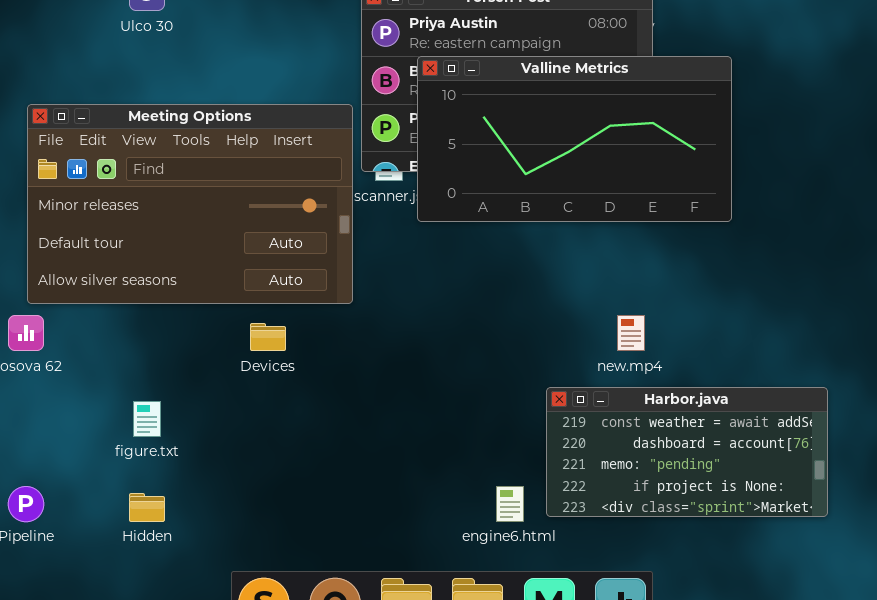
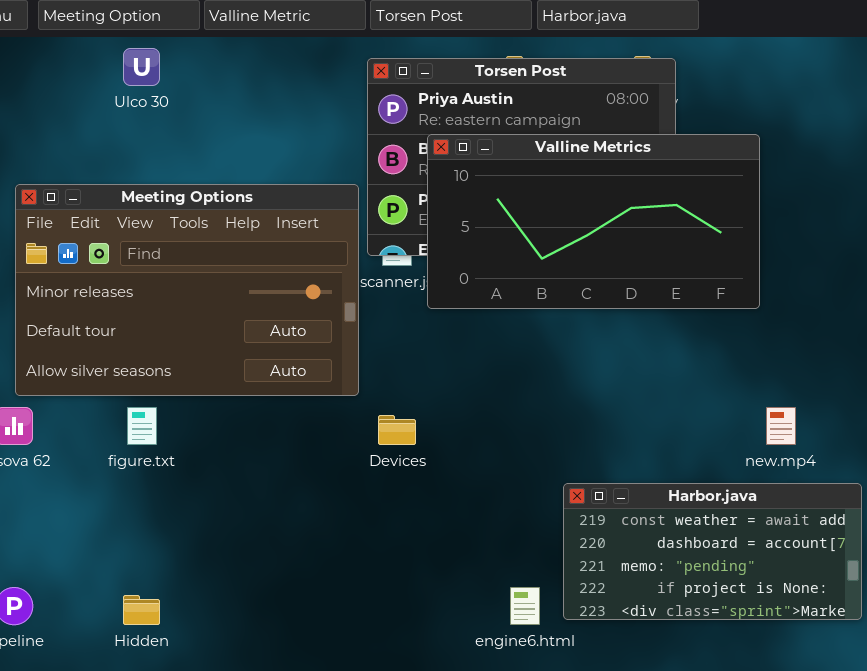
new.mp4: [617,315,645,351] -> [766,407,796,445], moved
Devices: [250,323,286,351] -> [378,415,416,445], moved
figure.txt: [133,401,161,437] -> [127,407,157,445], moved

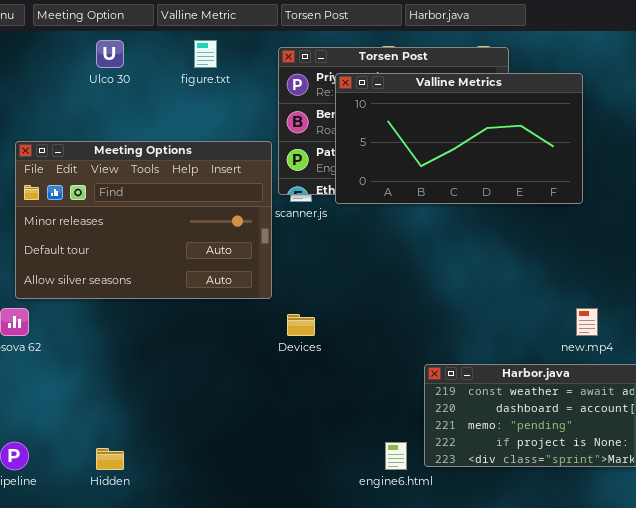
Valline Metrics: [427,134,760,309] -> [335,73,583,204], moved
figure.txt: [127,407,157,445] -> [194,40,217,68], moved

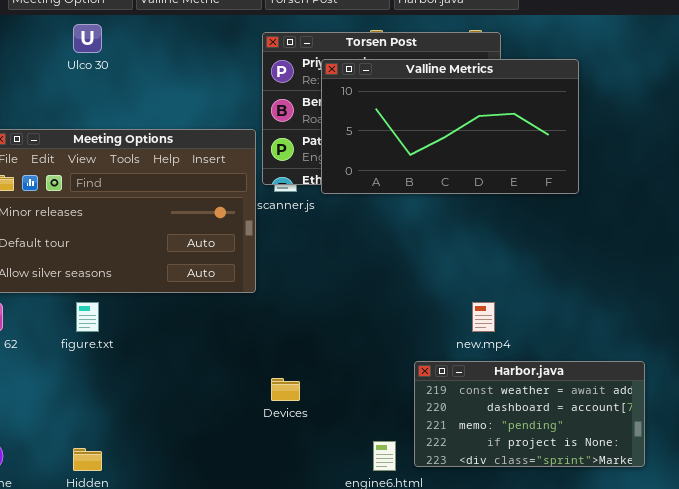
figure.txt: [194,40,217,68] -> [76,302,99,332], moved
new.mp4: [576,308,598,336] -> [472,302,495,332], moved
Devices: [287,314,315,336] -> [271,378,300,401], moved

